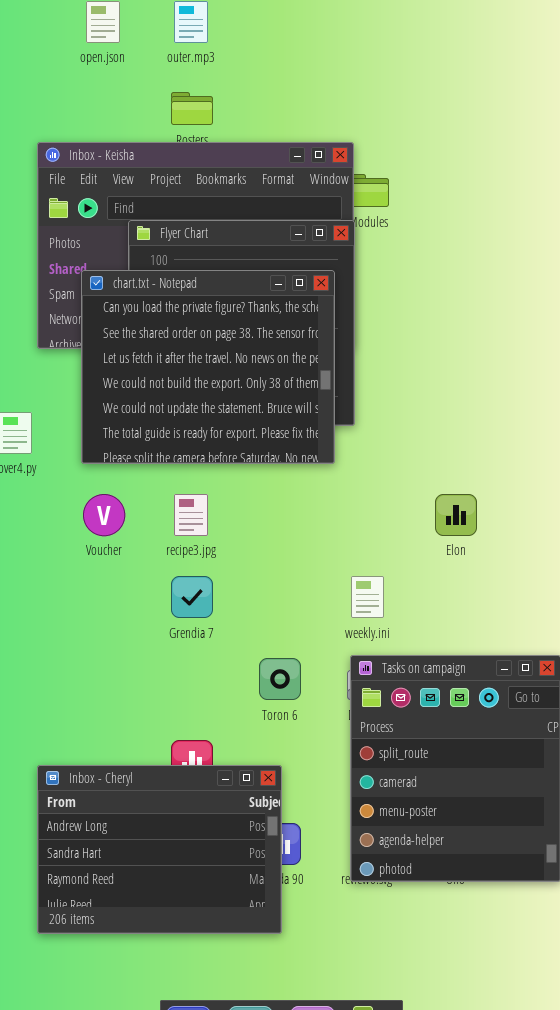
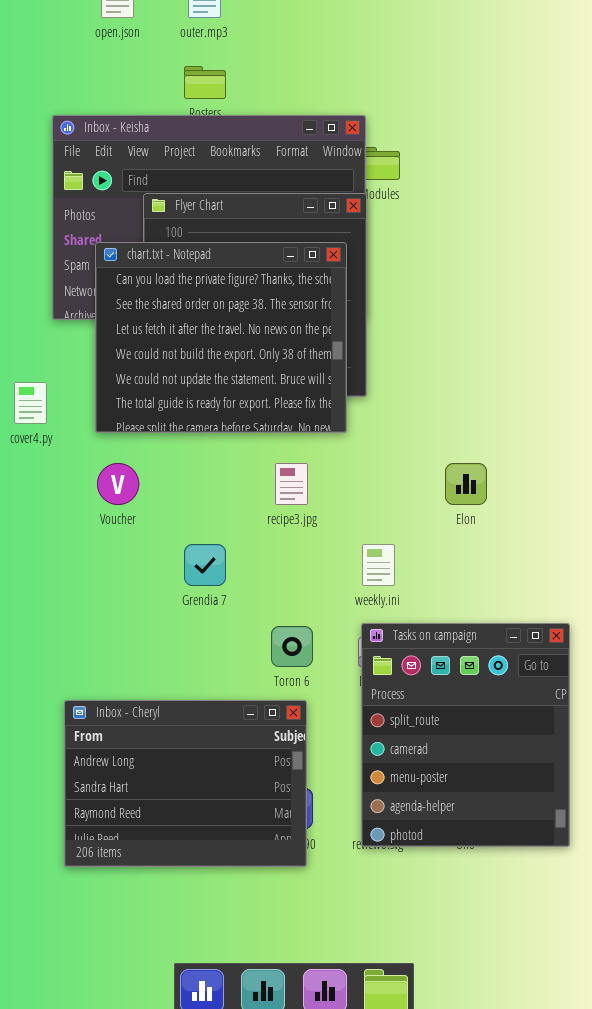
recipe3.jpg: [174,494,208,536] -> [275,463,308,505], moved
Inbox - Cheryl: [37,765,282,934] -> [64,700,307,867], moved

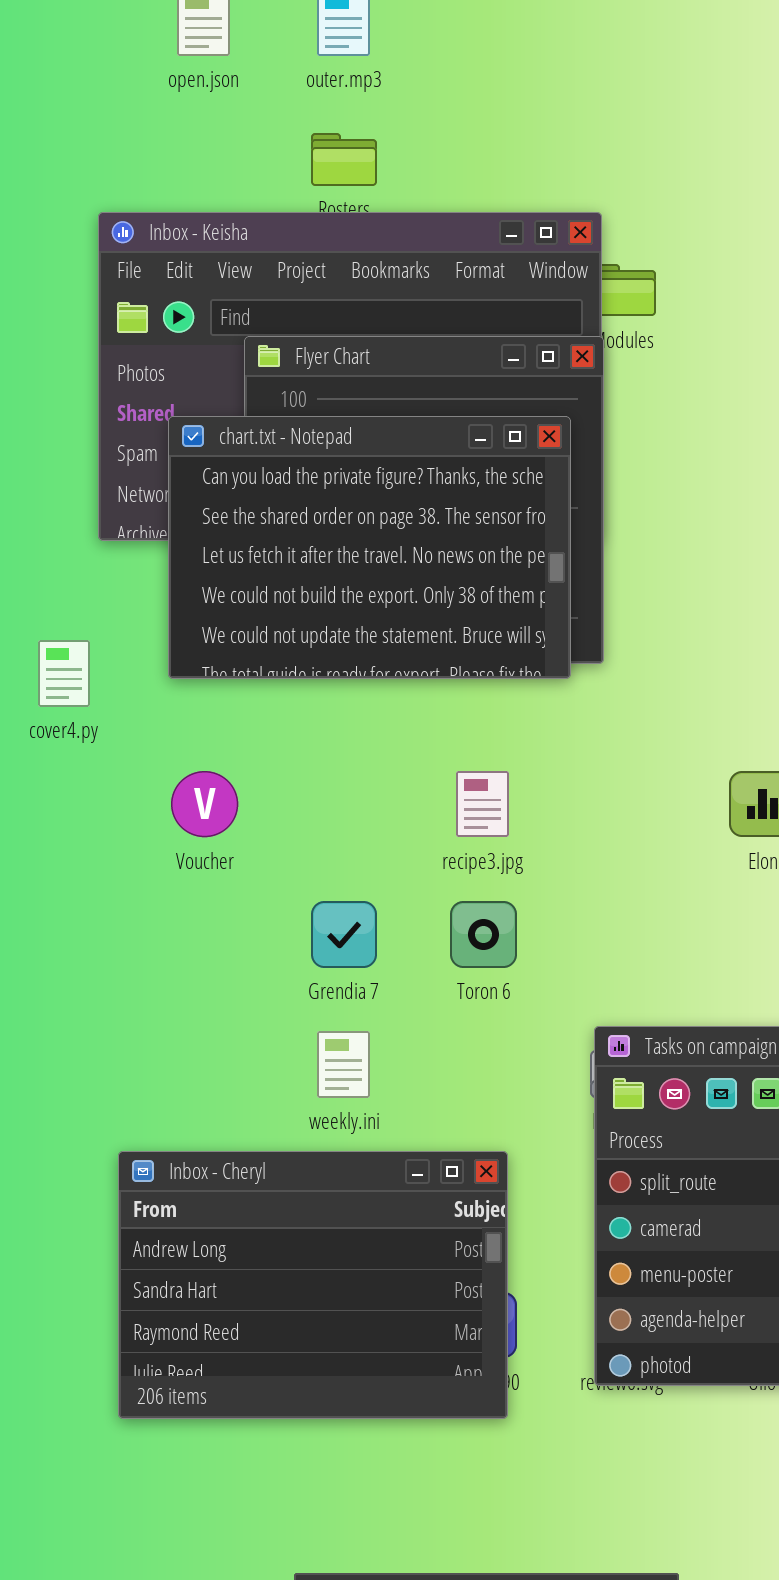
chart.txt - Notepad: [95,242,347,433] -> [168,416,571,679], resized
weekly.ini: [362,544,395,586] -> [317,1031,370,1098], moved
Toron 6: [271,626,313,667] -> [450,901,517,968], moved

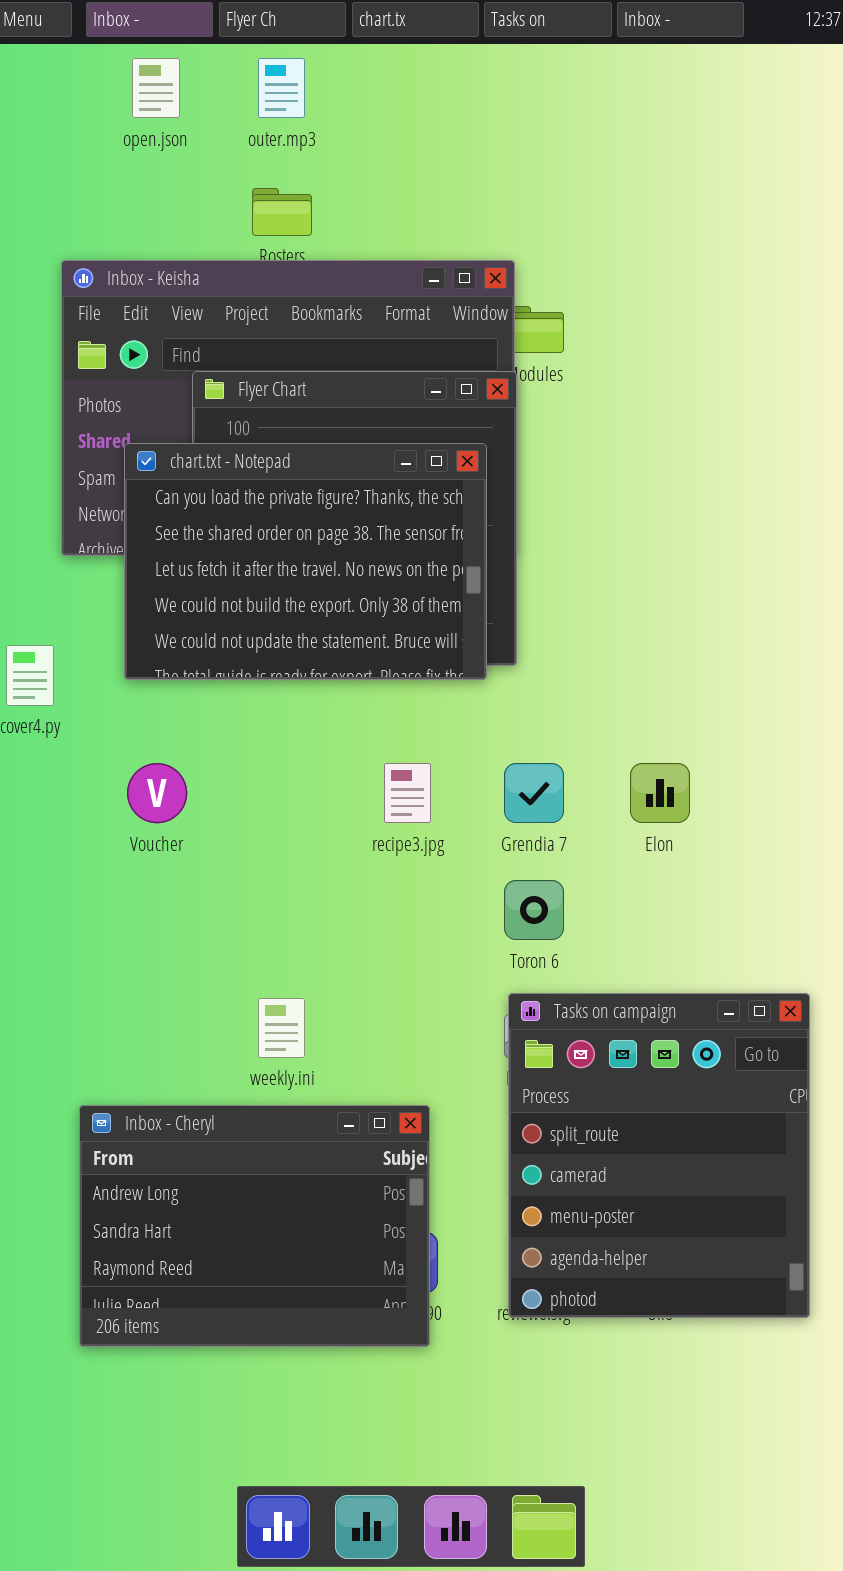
Grendia 7: [311,901,377,968] -> [504,763,564,823], moved
Toron 6: [450,901,517,968] -> [504,880,564,940], moved

